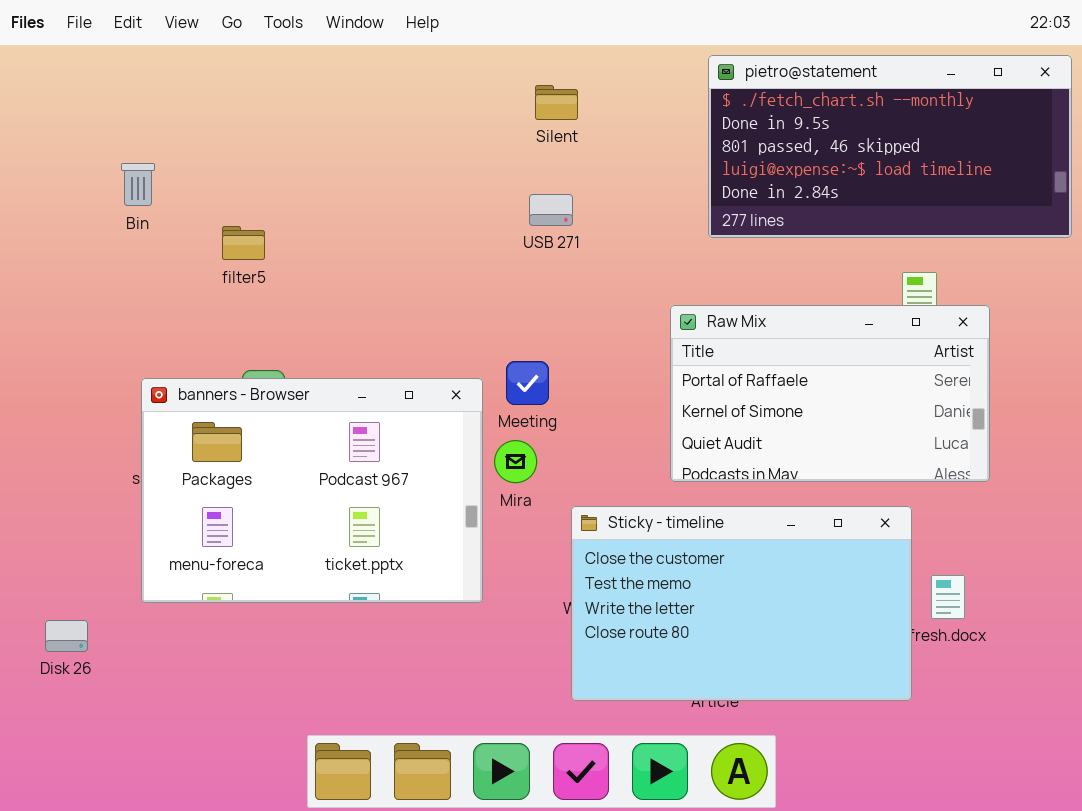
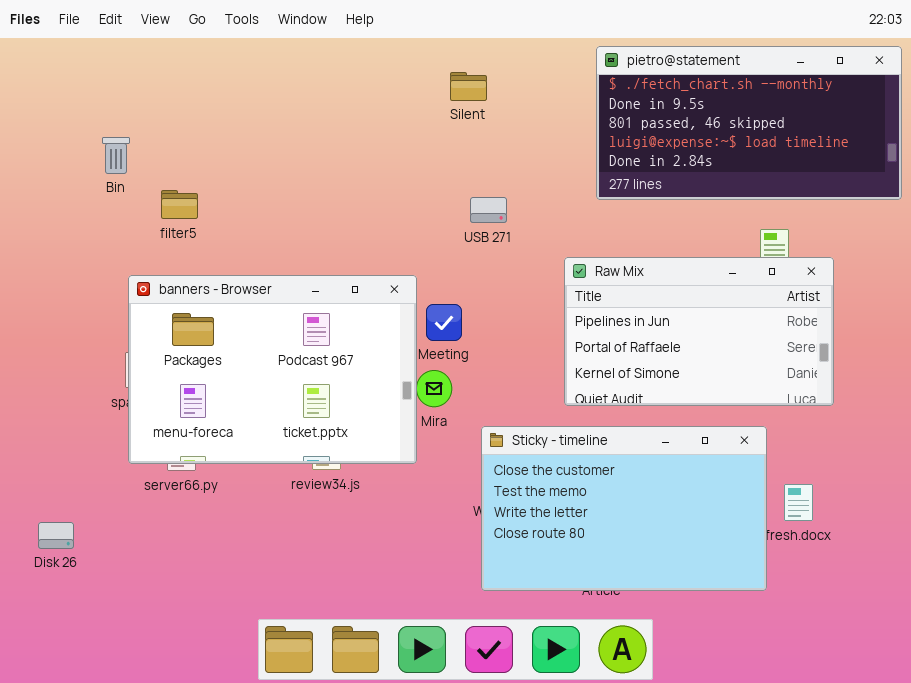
USB 271: [529,194,573,226] -> [470,197,507,223], moved
filter5: [222,226,265,260] -> [161,190,198,219], moved
Raw Mix: [670,305,990,482] -> [564,257,834,406], scrolled up 1 row
banners - Browser: [141,378,483,603] -> [128,275,417,464], moved

